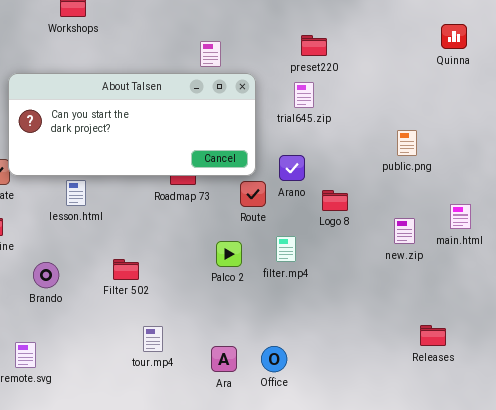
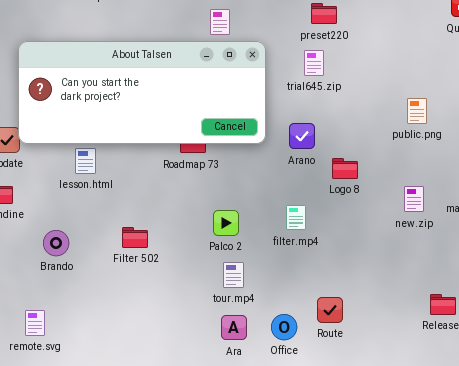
Route: [240,181,266,207] -> [317,297,343,323], moved
Palco 2: [216,241,242,267] -> [213,210,239,236], moved
tour.mp4: [143,326,163,352] -> [223,262,244,288], moved

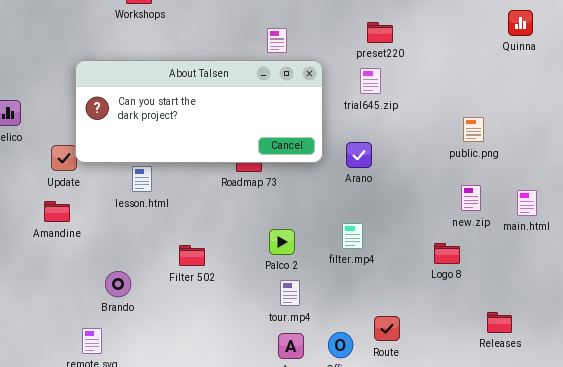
Logo 8: [332,158,358,179] -> [434,243,460,264], moved
new.zip: [404,186,424,212] -> [461,185,481,211], moved
Brando: [43,230,69,256] -> [105,271,131,297], moved

